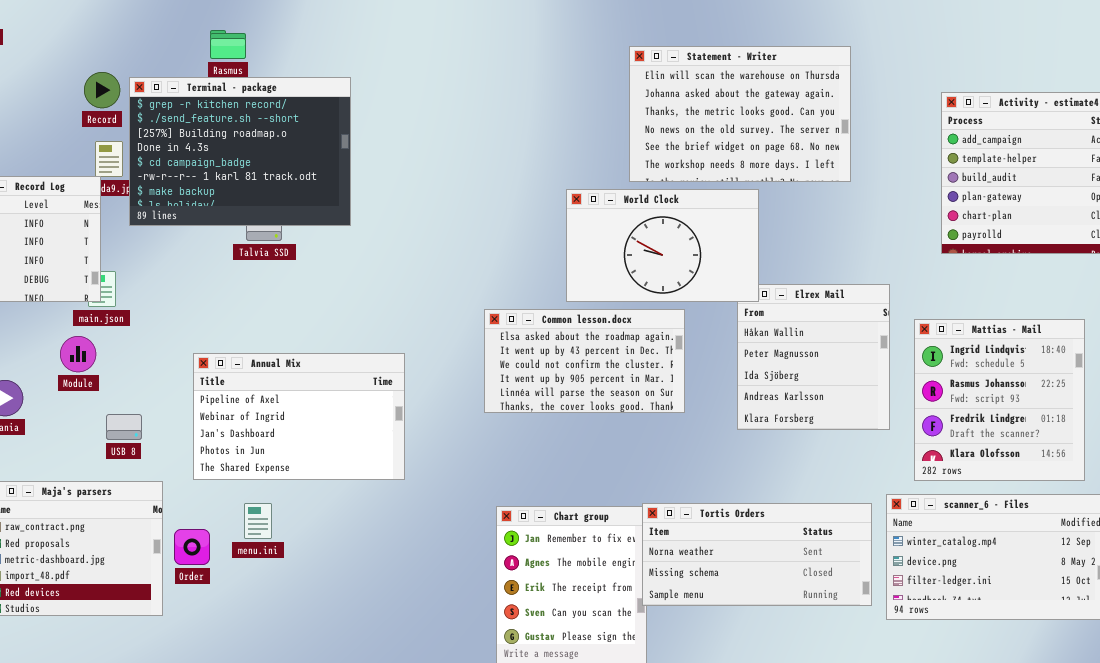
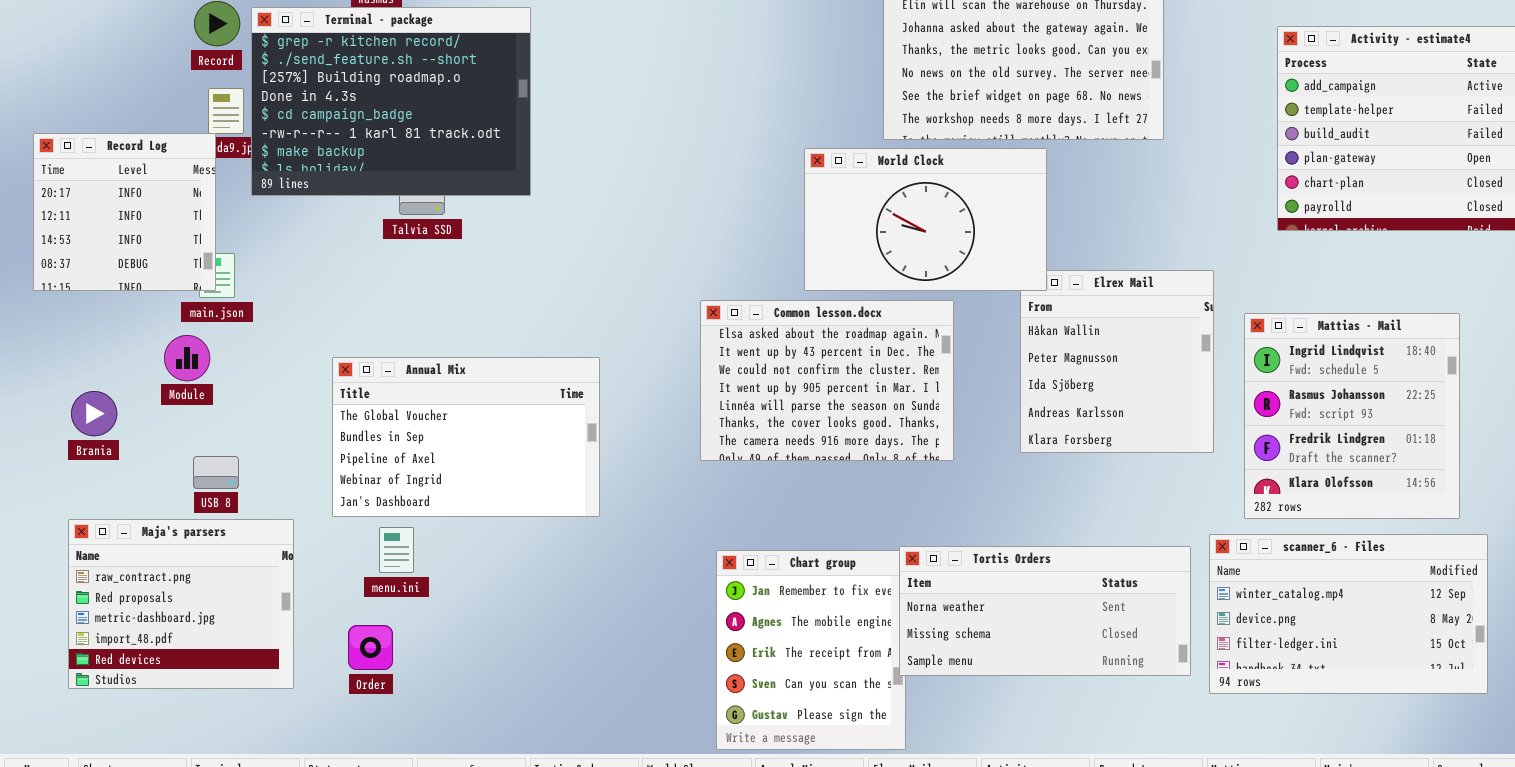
Common lesson.docx: [484,309,685,413] -> [700,300,954,461], resized
Annual Mix: [193,353,405,480] -> [332,357,600,517], scrolled up 2 rows
USB 8: [106,414,142,440] -> [193,456,239,489], moved
menu.ini: [244,503,272,539] -> [379,527,414,573], moved
Order: [174,529,210,565] -> [348,625,393,670], moved

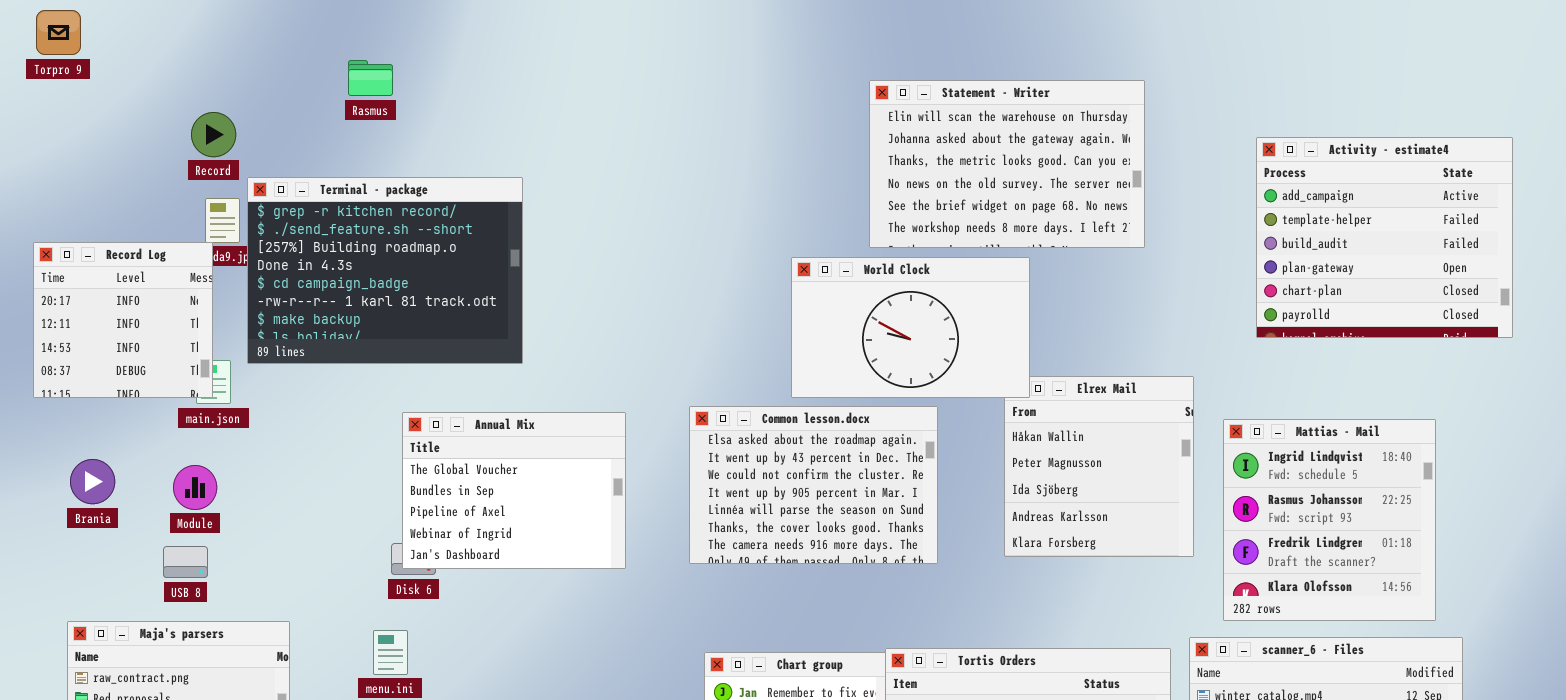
Terminal - package: [251,7,531,196] -> [247,177,523,364], moved
Module: [164,335,210,381] -> [173,465,217,510], moved
Annual Mix: [332,357,600,517] -> [402,412,626,569], moved, resized
Brania: [71,391,117,436] -> [70,459,115,504], moved
USB 8: [193,456,239,489] -> [163,546,208,578], moved

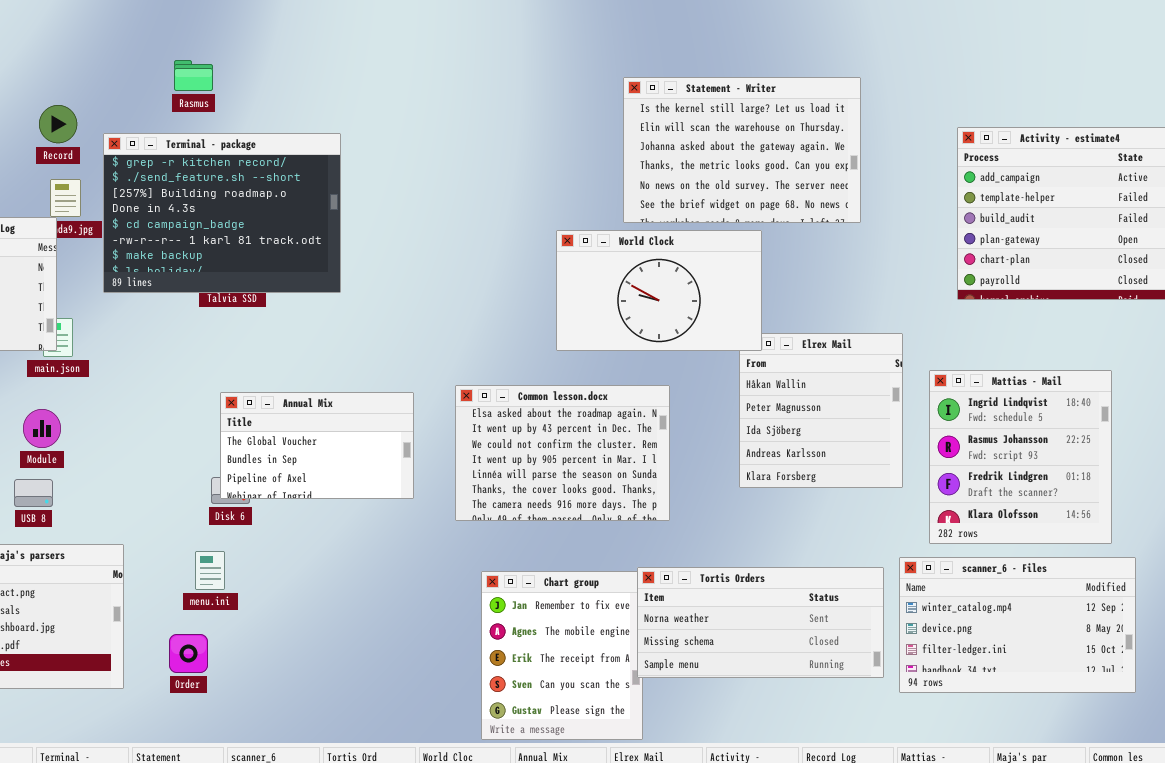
Statement - Writer: [869,80,1145,248] -> [623,77,861,223], scrolled up 1 row
Terminal - package: [247,177,523,364] -> [103,133,341,293], moved
Common lesson.docx: [689,406,938,564] -> [455,385,670,521], moved
Annual Mix: [402,412,626,569] -> [220,392,414,499], resized

